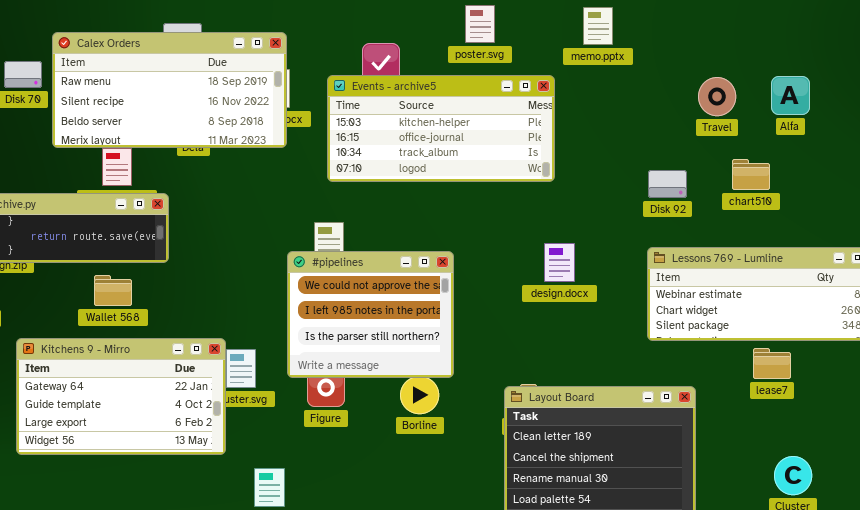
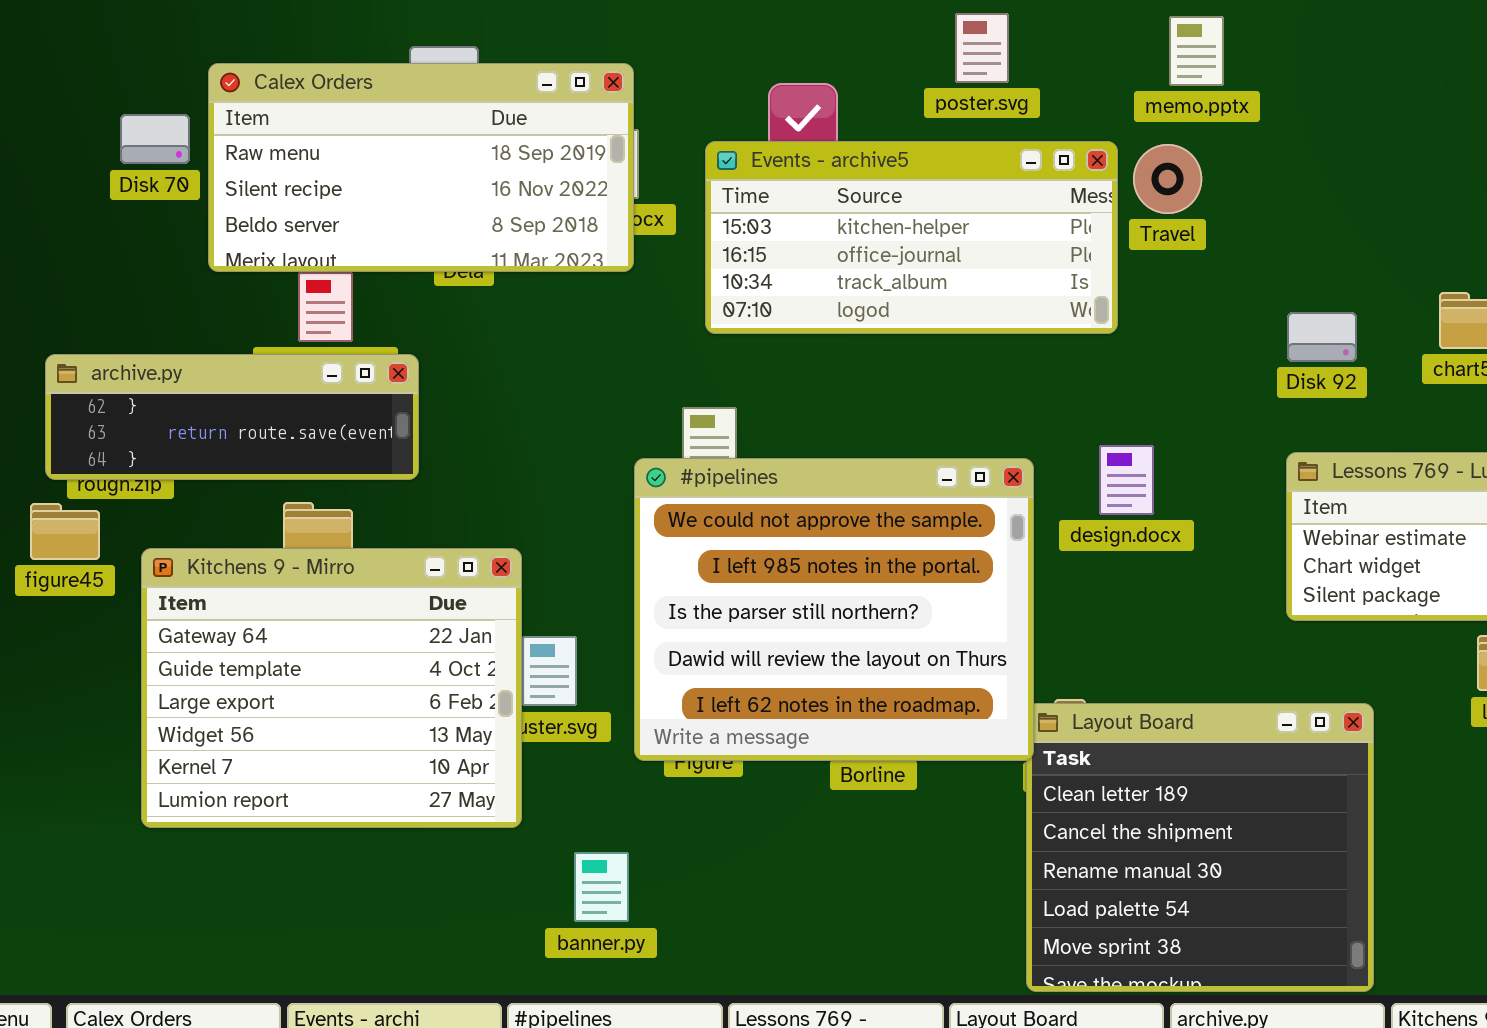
Travel: [698,77,736,116] -> [1133,144,1202,214], moved
#pipelines: [287,251,454,378] -> [634,458,1034,761], resized
Kitchens 9 - Mirro: [16,338,226,455] -> [141,548,522,828], resized

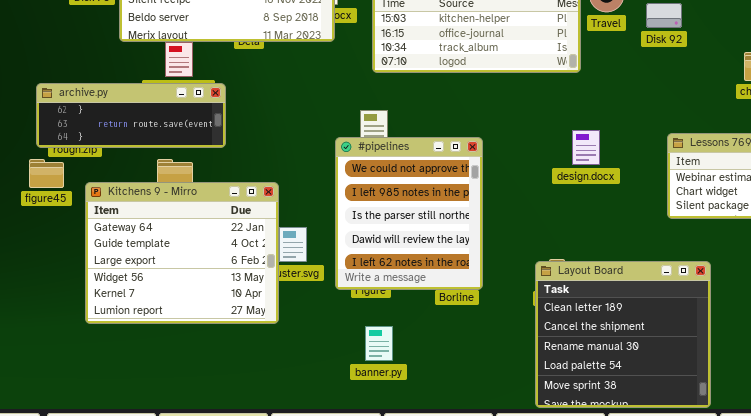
Disk 92: [1287,312,1357,362] -> [646,3,682,28], moved
#pipelines: [634,458,1034,761] -> [335,137,483,290], resized
banner.py: [574,852,629,922] -> [365,326,393,361], moved

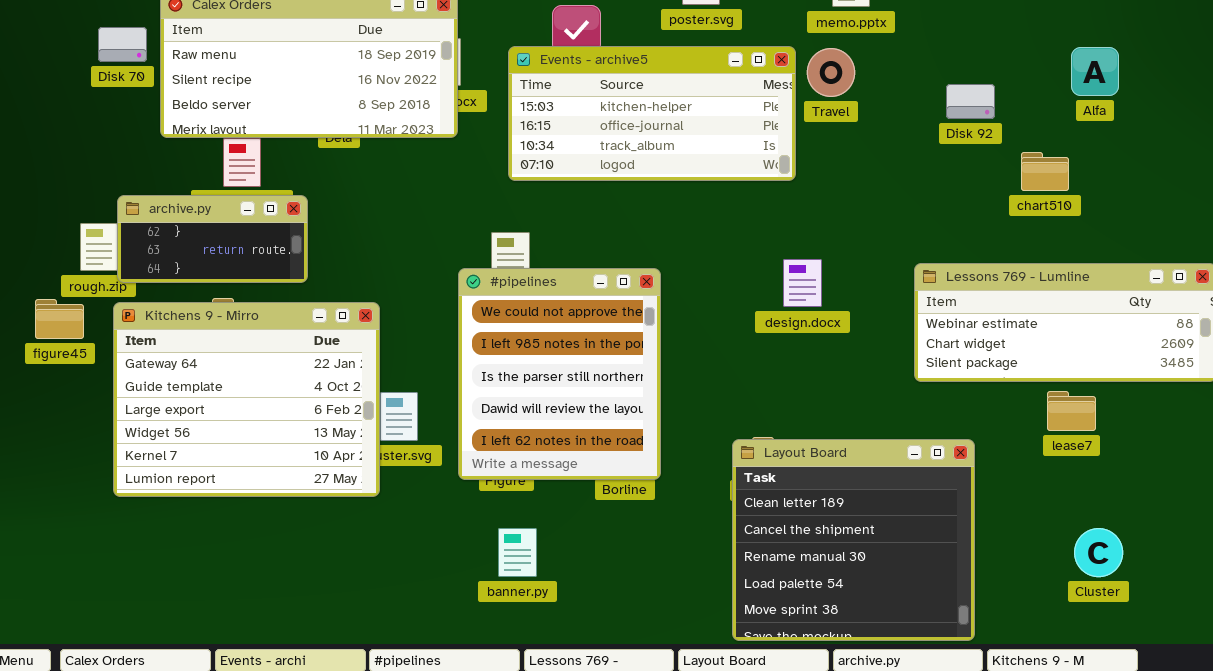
Disk 92: [646,3,682,28] -> [946,84,995,119], moved
archive.py: [36,83,226,148] -> [117,195,308,283], resized
Kitchens 9 - Mirro: [85,182,279,324] -> [113,302,380,497], moved

